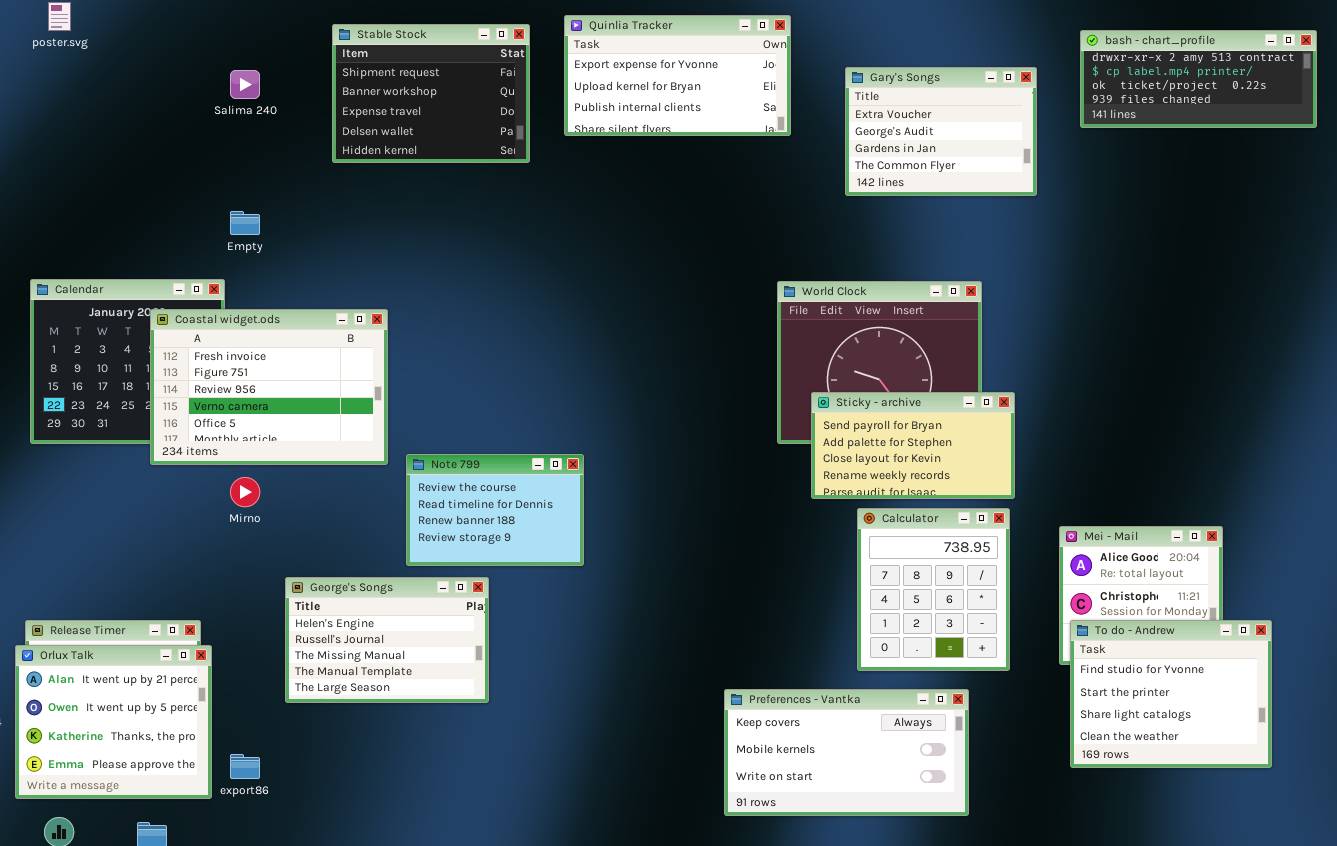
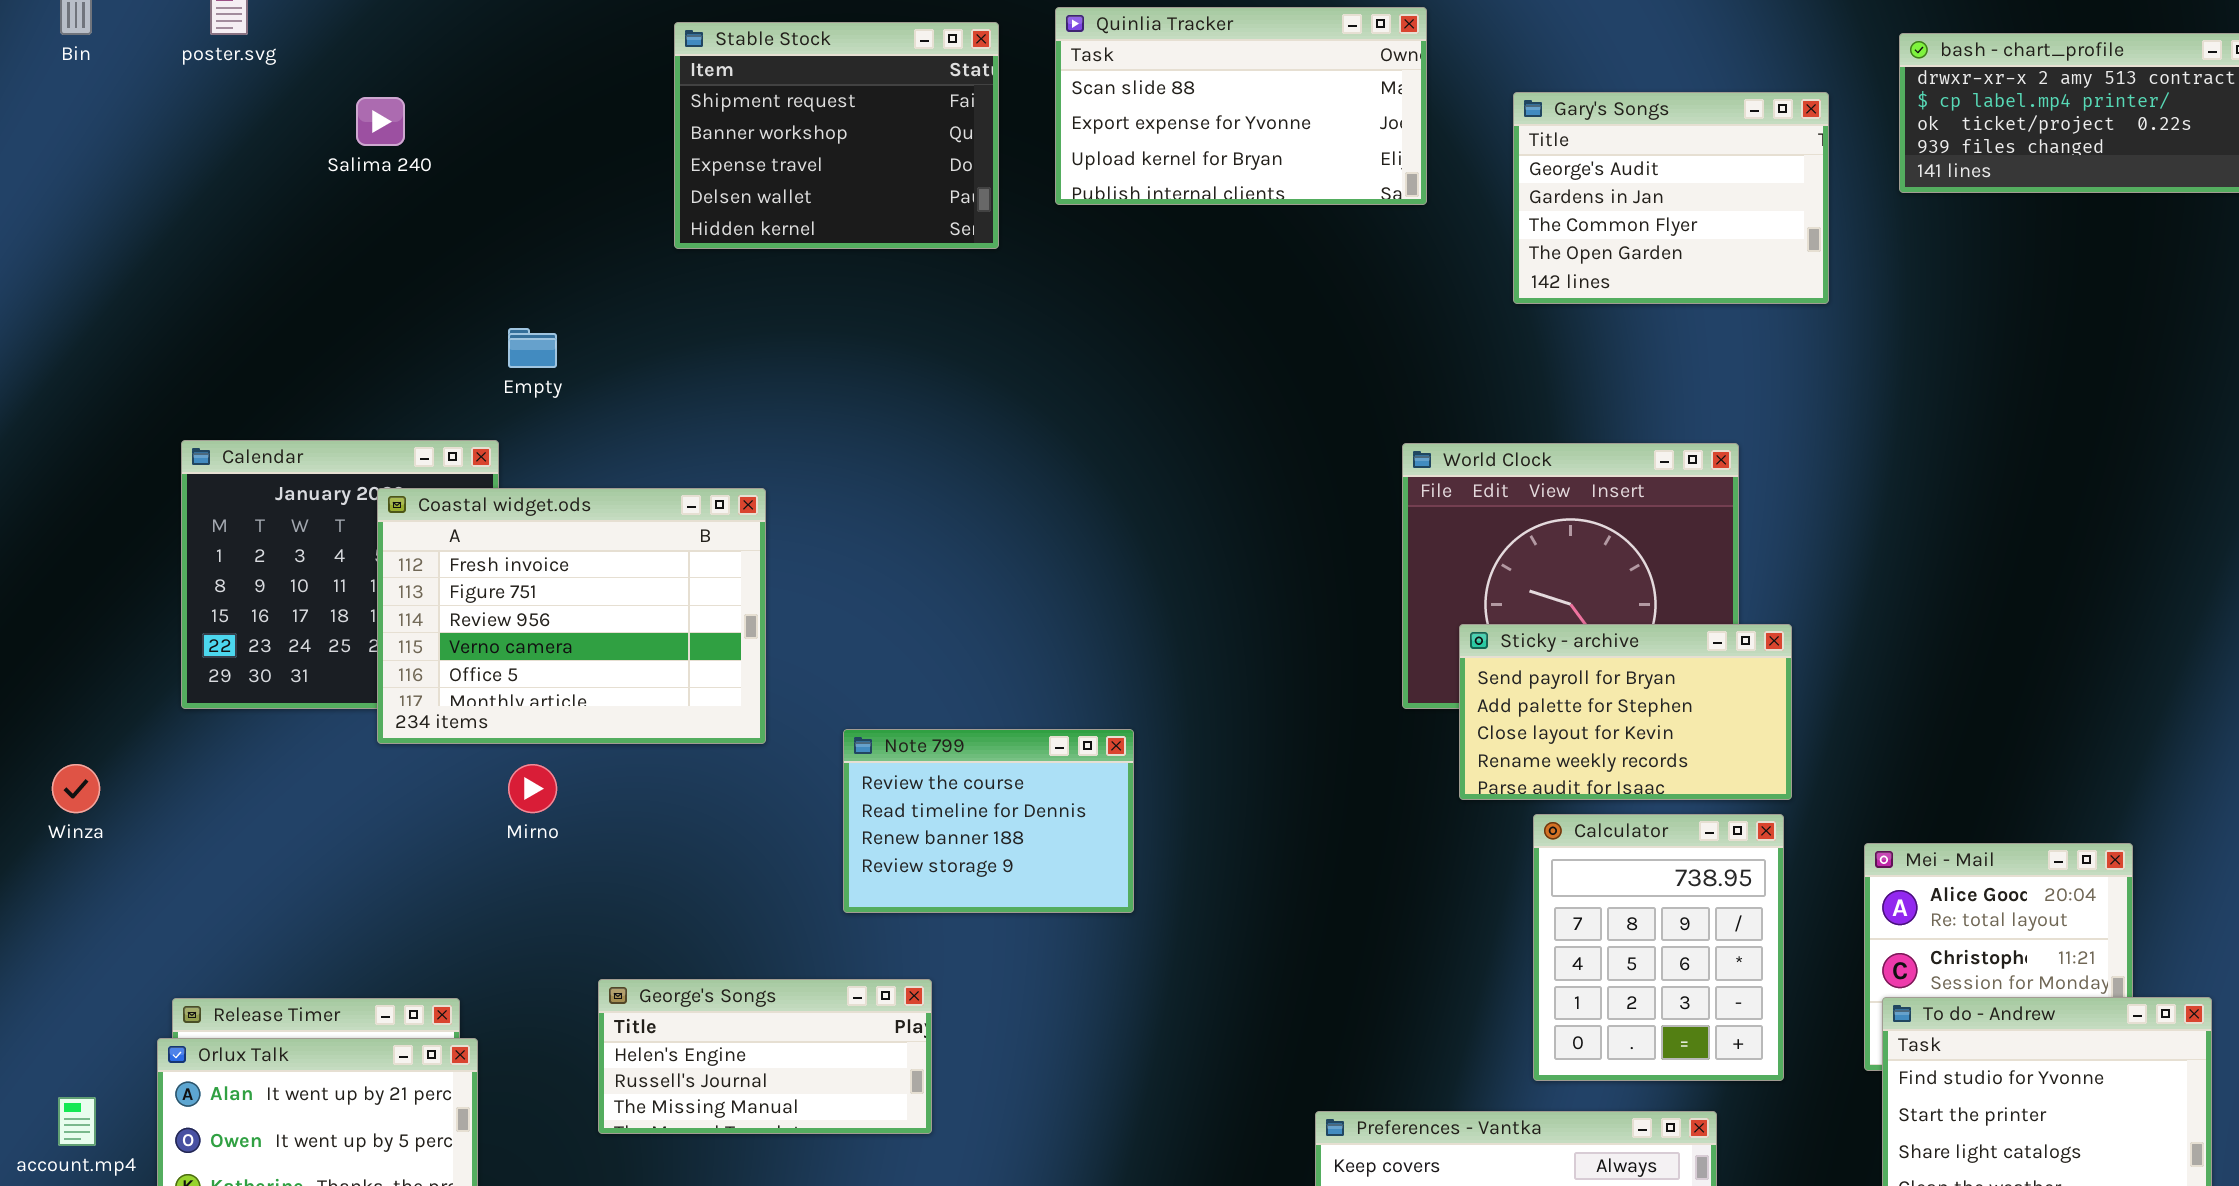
Quinlia Tracker: [564,15,791,136] -> [1055,7,1427,205], scrolled up 1 row
Gary's Songs: [845,67,1037,196] -> [1513,92,1829,304], scrolled down 1 row
Salima 240: [230,70,260,99] -> [356,97,405,146], moved
Note 799: [406,454,584,566] -> [843,729,1134,913], moved
George's Songs: [285,577,489,703] -> [598,979,932,1134], resized

